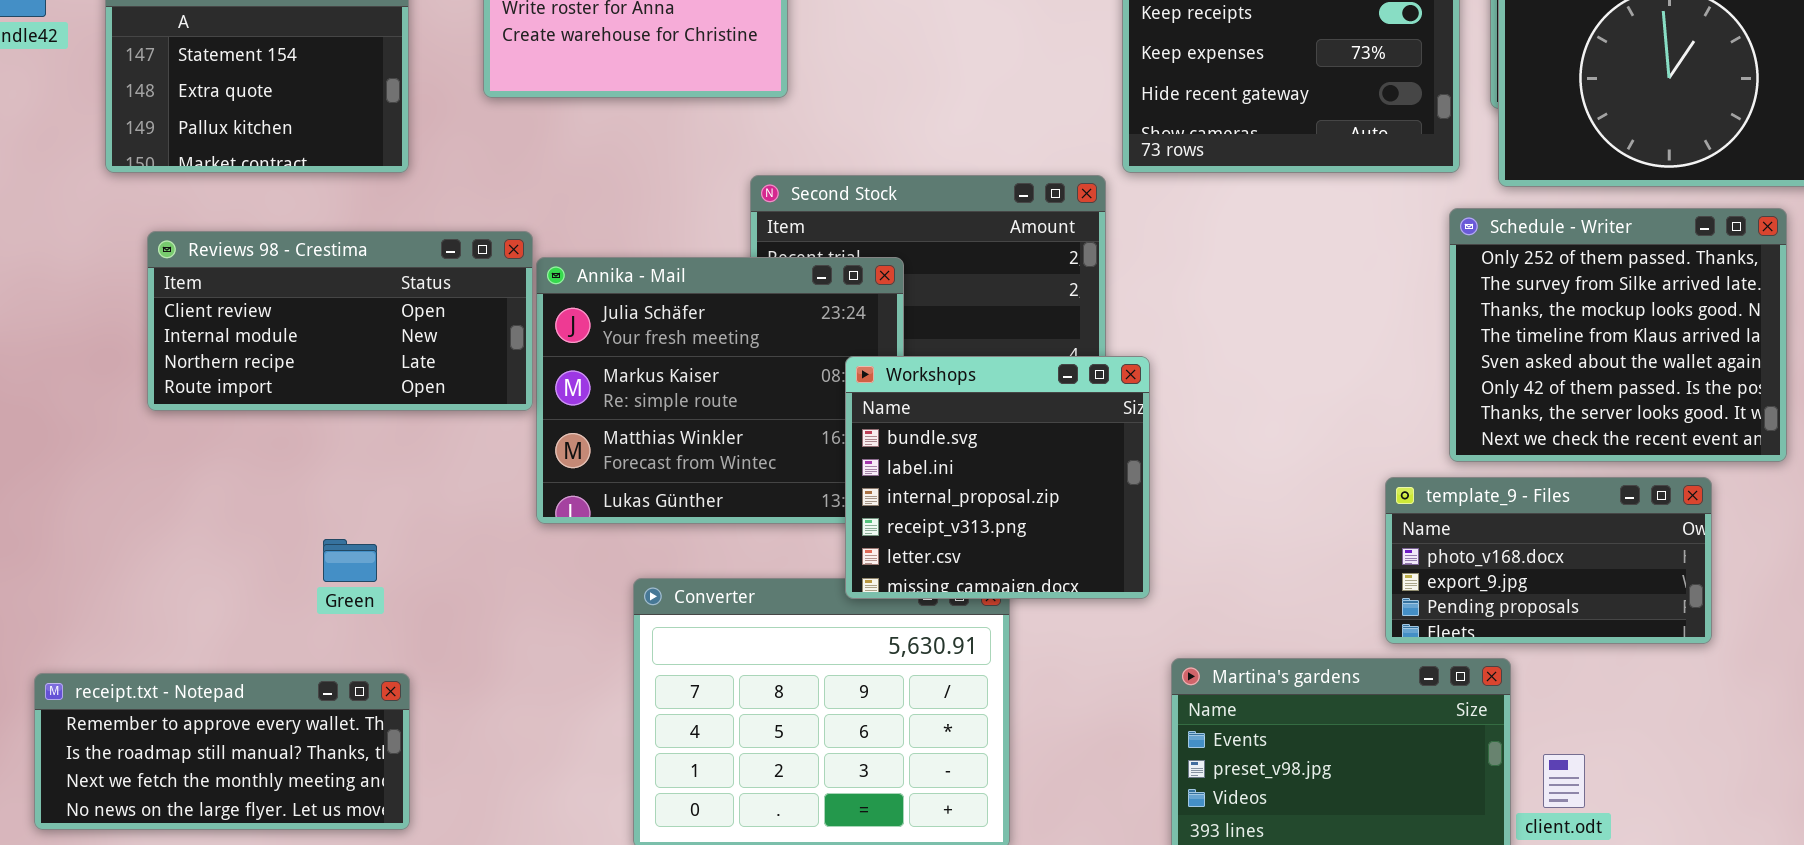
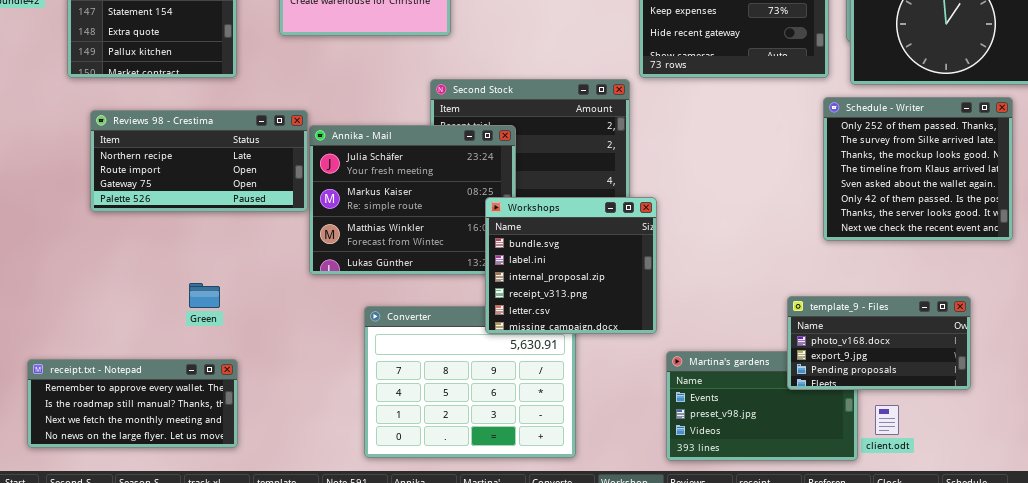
Reviews 98 - Crestima: [147,231,533,411] -> [90,110,308,212], scrolled down 2 rows
Workshops: [845,356,1150,599] -> [485,197,657,334], moved
template_9 - Files: [1385,477,1712,644] -> [787,296,971,390], moved

